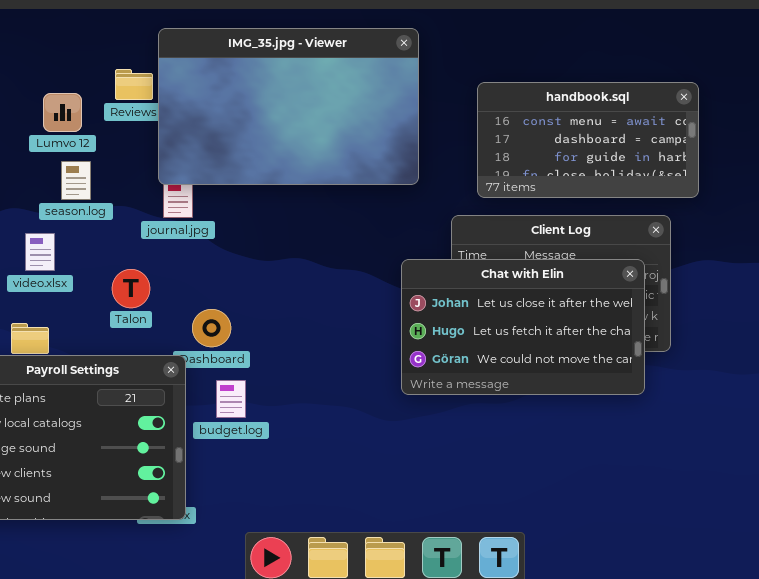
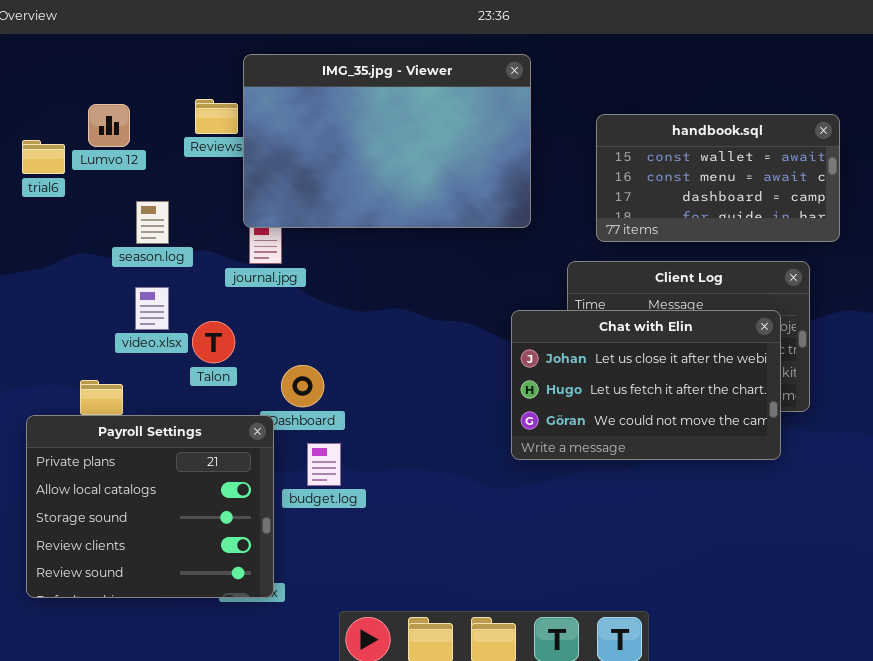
handbook.sql: [477,82,699,198] -> [596,114,840,242], scrolled up 1 row
Lumvo 12: [43,93,82,132] -> [88,104,130,147], moved
video.xlsx: [25,233,55,271] -> [135,287,169,330], moved

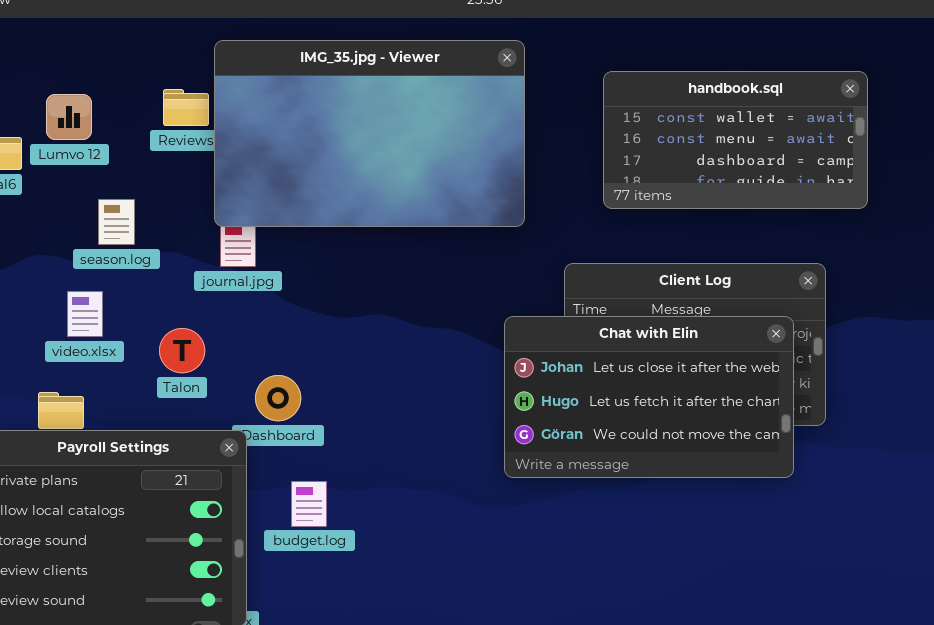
handbook.sql: [596,114,840,242] -> [603,71,868,209], moved
video.xlsx: [135,287,169,330] -> [67,291,103,337], moved
budget.log: [307,443,341,486] -> [291,481,327,527], moved

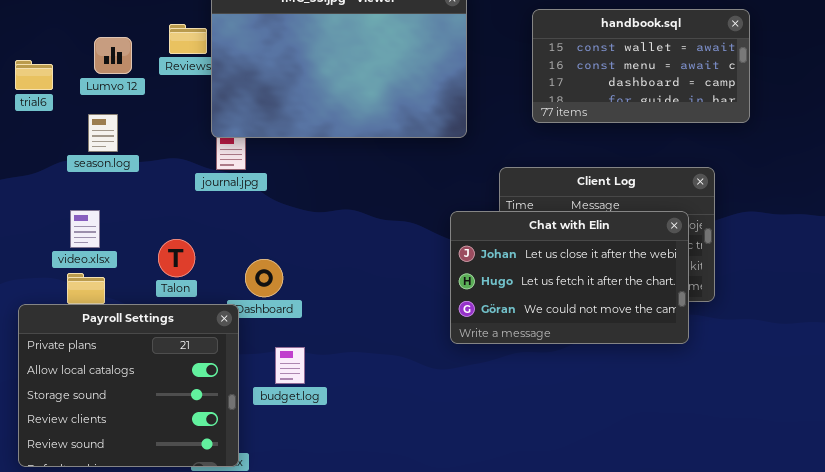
Lumvo 12: [46,94,92,140] -> [94,37,132,74], moved
season.log: [98,199,135,245] -> [88,114,118,152], moved
video.xlsx: [67,291,103,337] -> [70,210,100,248], moved
Talon: [159,328,205,373] -> [158,239,195,277], moved

